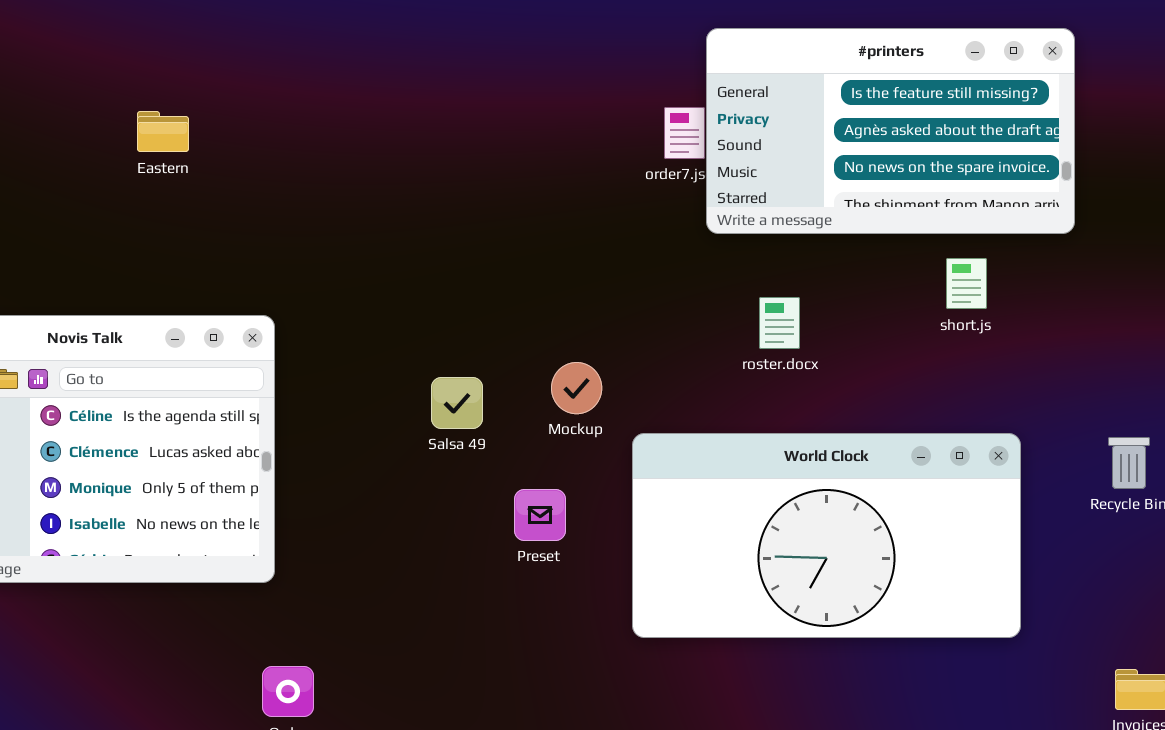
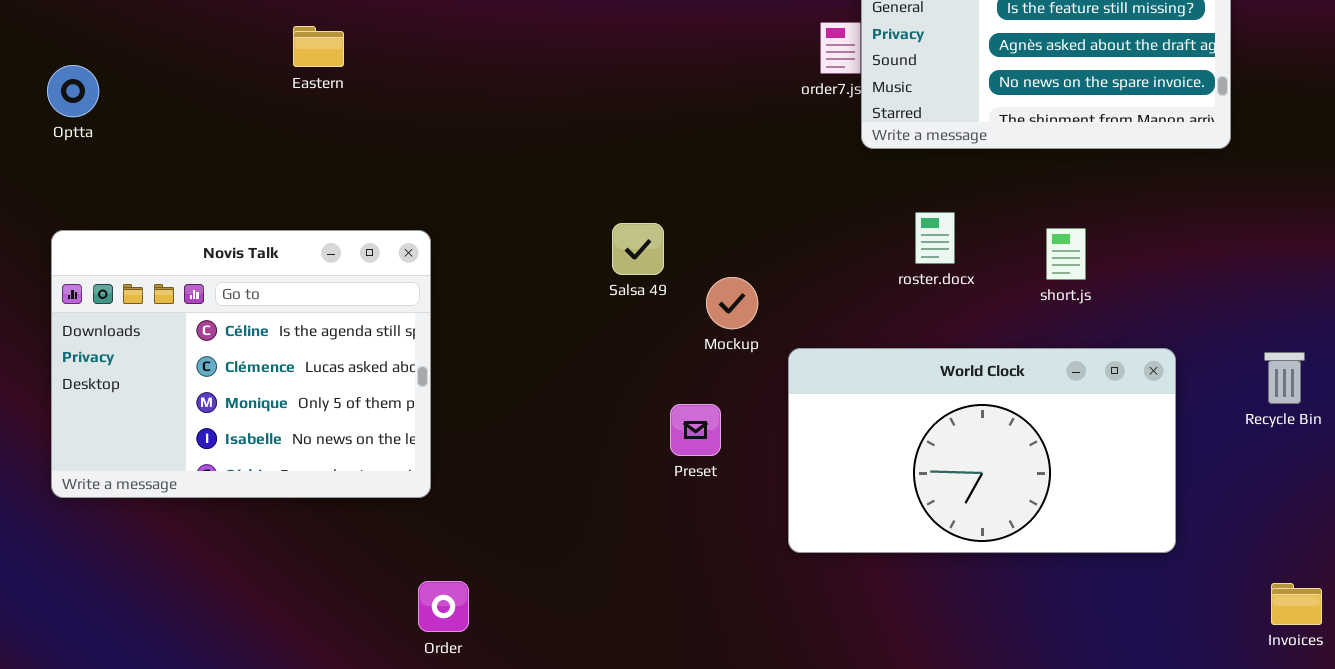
short.js: [946,258,987,309] -> [1046,228,1086,280], moved
Salsa 49: [431,377,483,429] -> [612,223,664,275], moved

